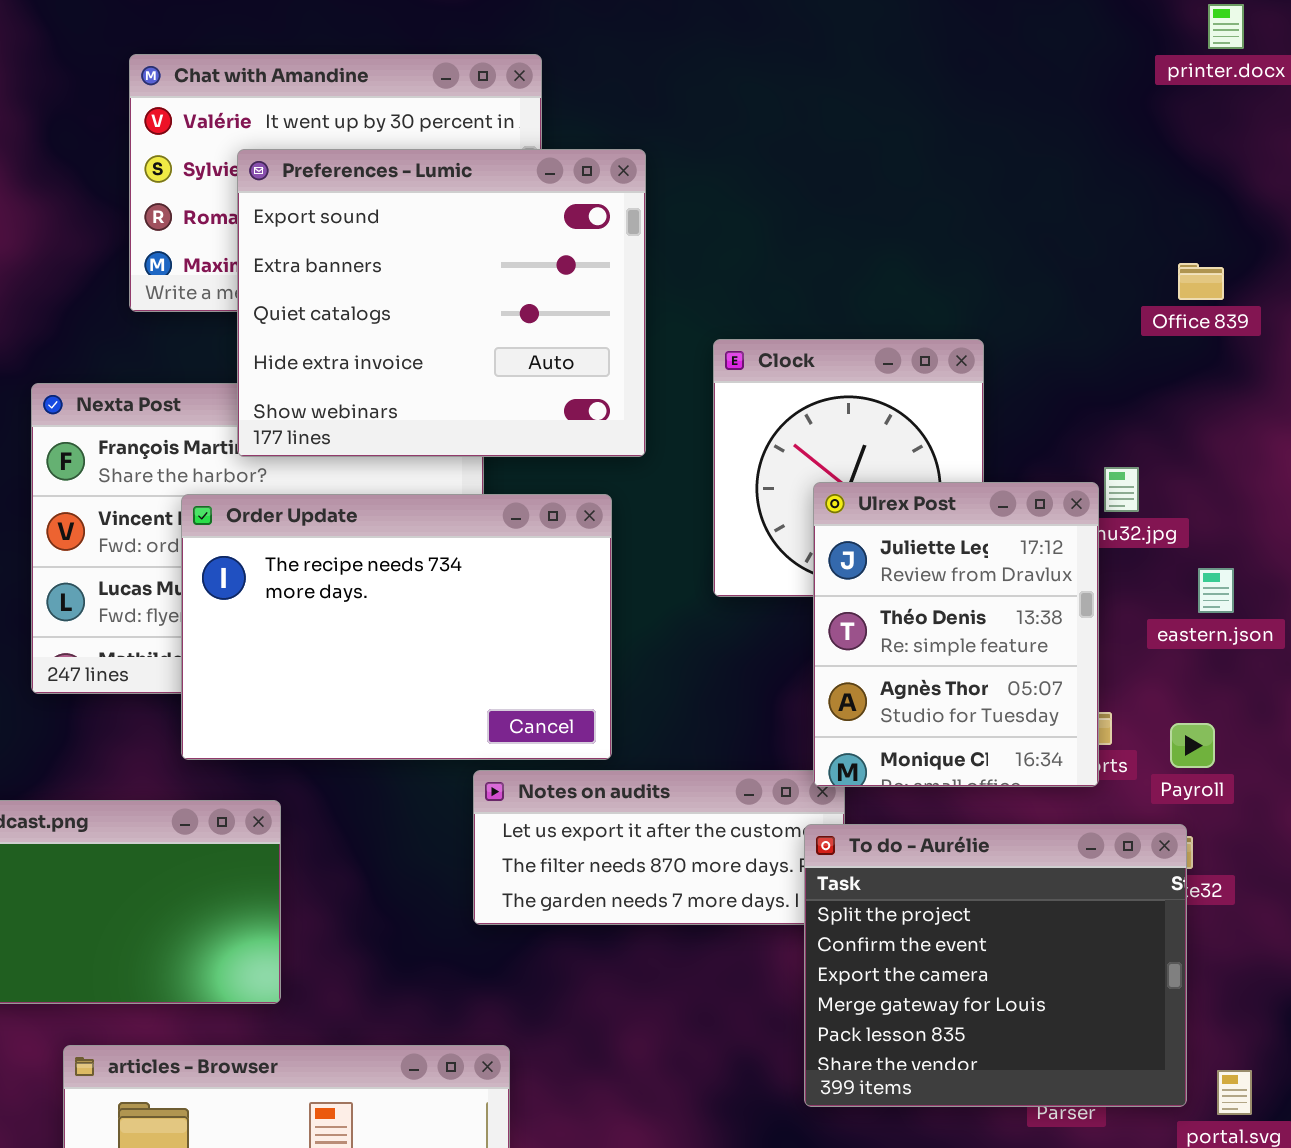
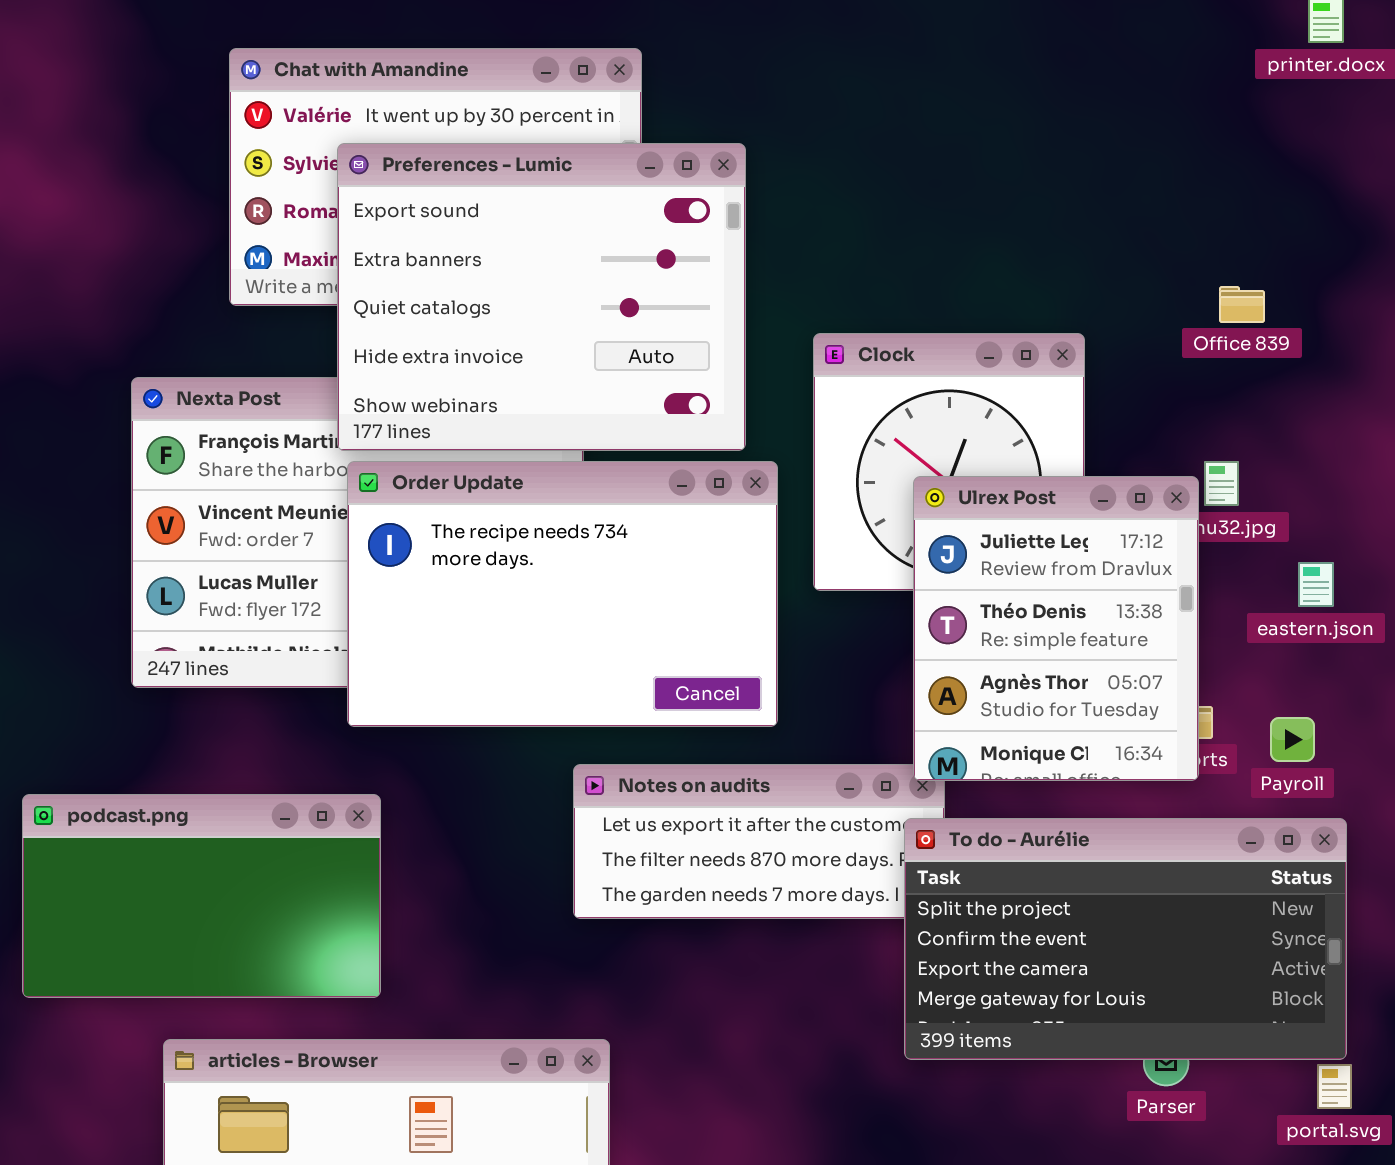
Office 839: [1178,263,1224,300] -> [1219,286,1265,323], moved
Order Update: [181,494,612,760] -> [347,461,778,727], moved
To do - Aurélie: [804,824,1187,1107] -> [904,818,1347,1060], resized

